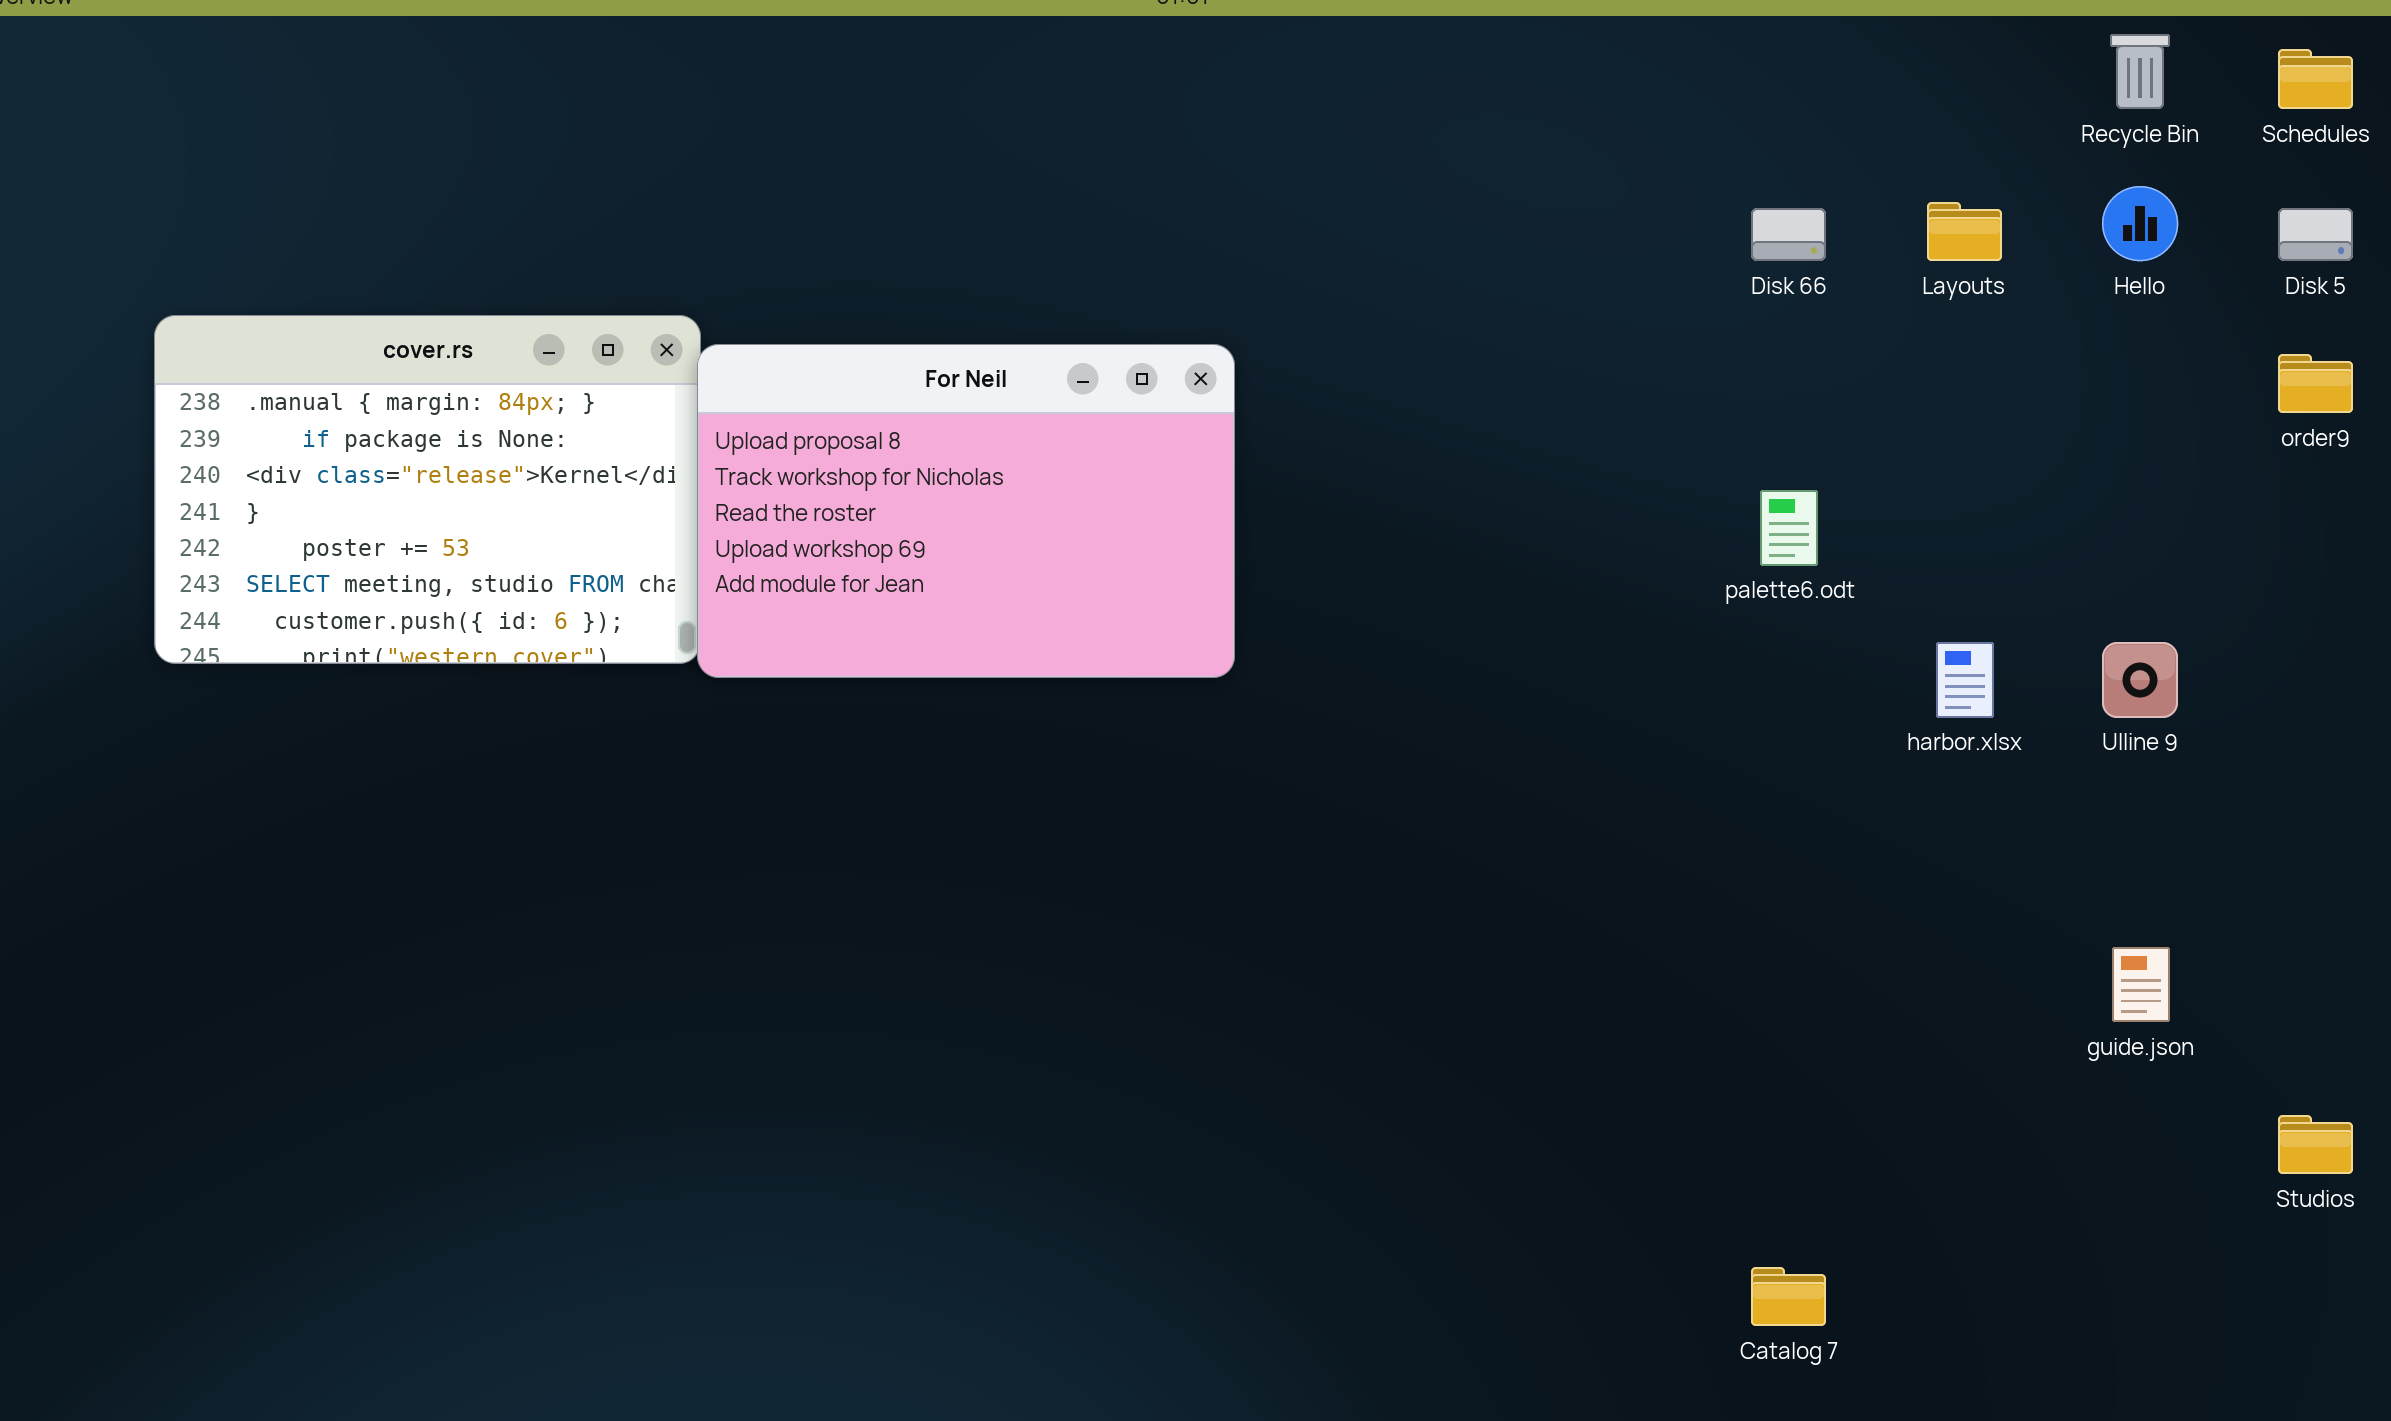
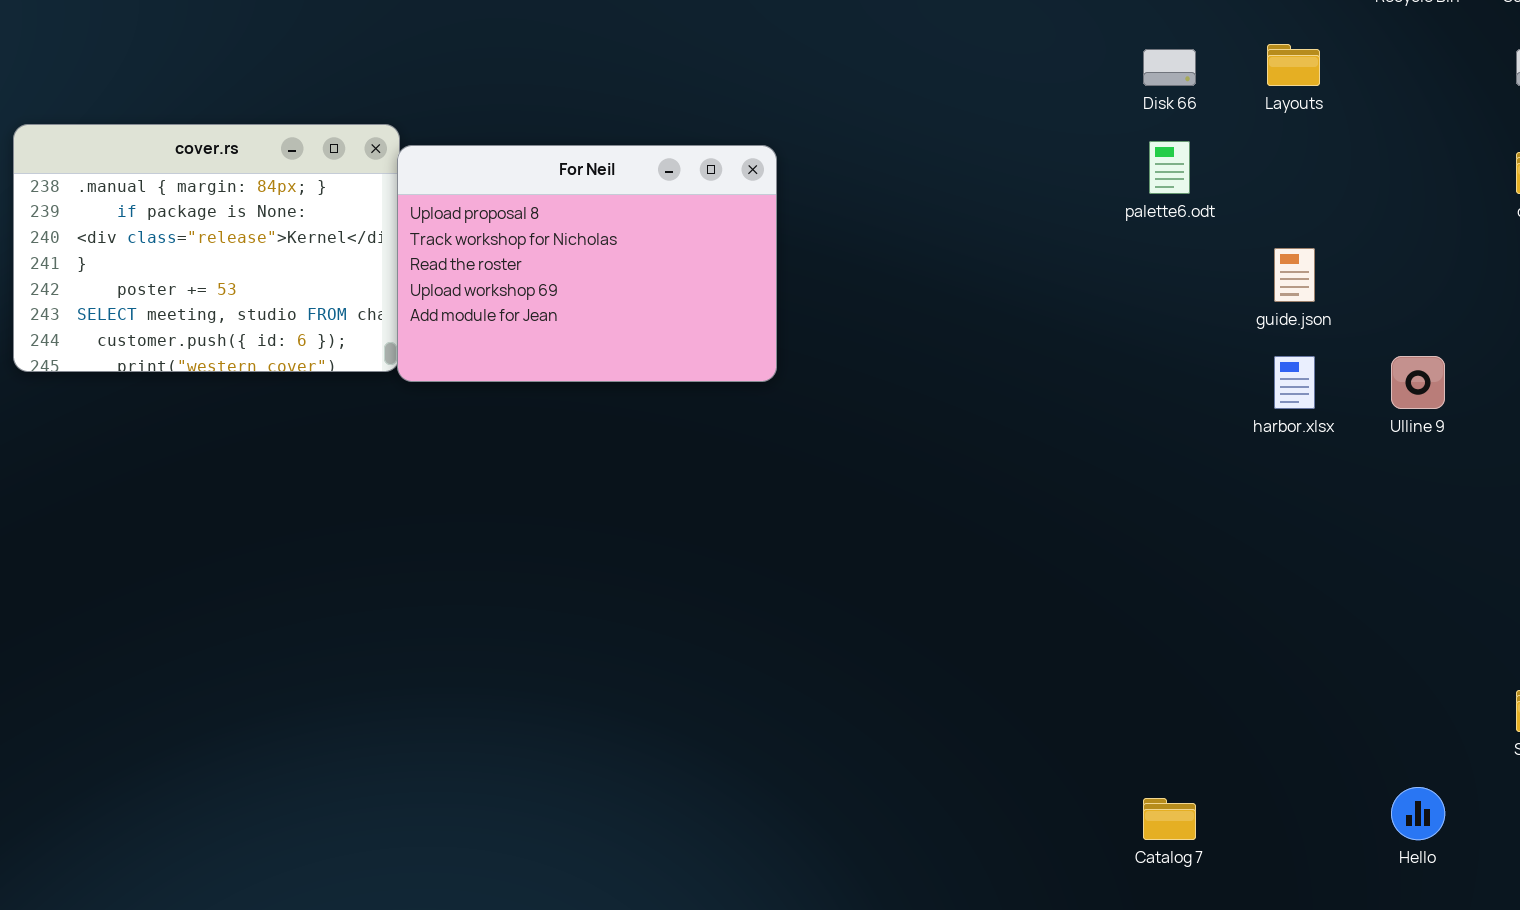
Hello: [2102,186,2178,261] -> [1391,787,1445,840], moved
palette6.odt: [1760,490,1818,566] -> [1149,141,1190,194], moved
guide.json: [2112,947,2170,1022] -> [1274,248,1315,302], moved

